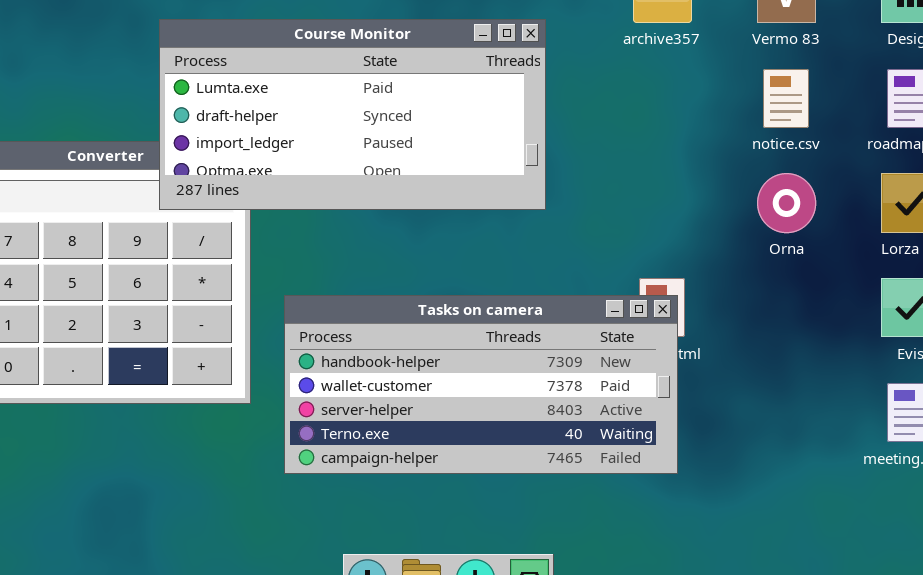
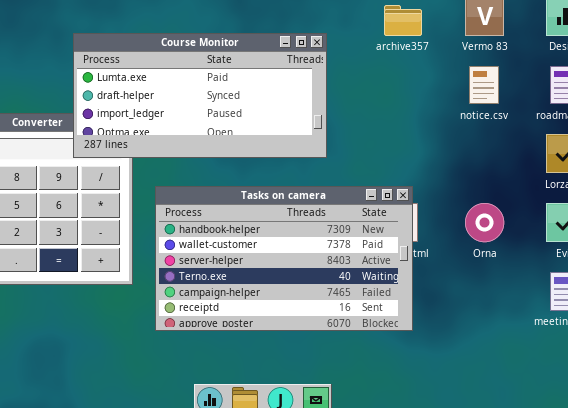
Orna: [757,173,816,233] -> [465,203,504,242], moved
Tasks on camera: [284,295,678,474] -> [155,186,413,331], resized

